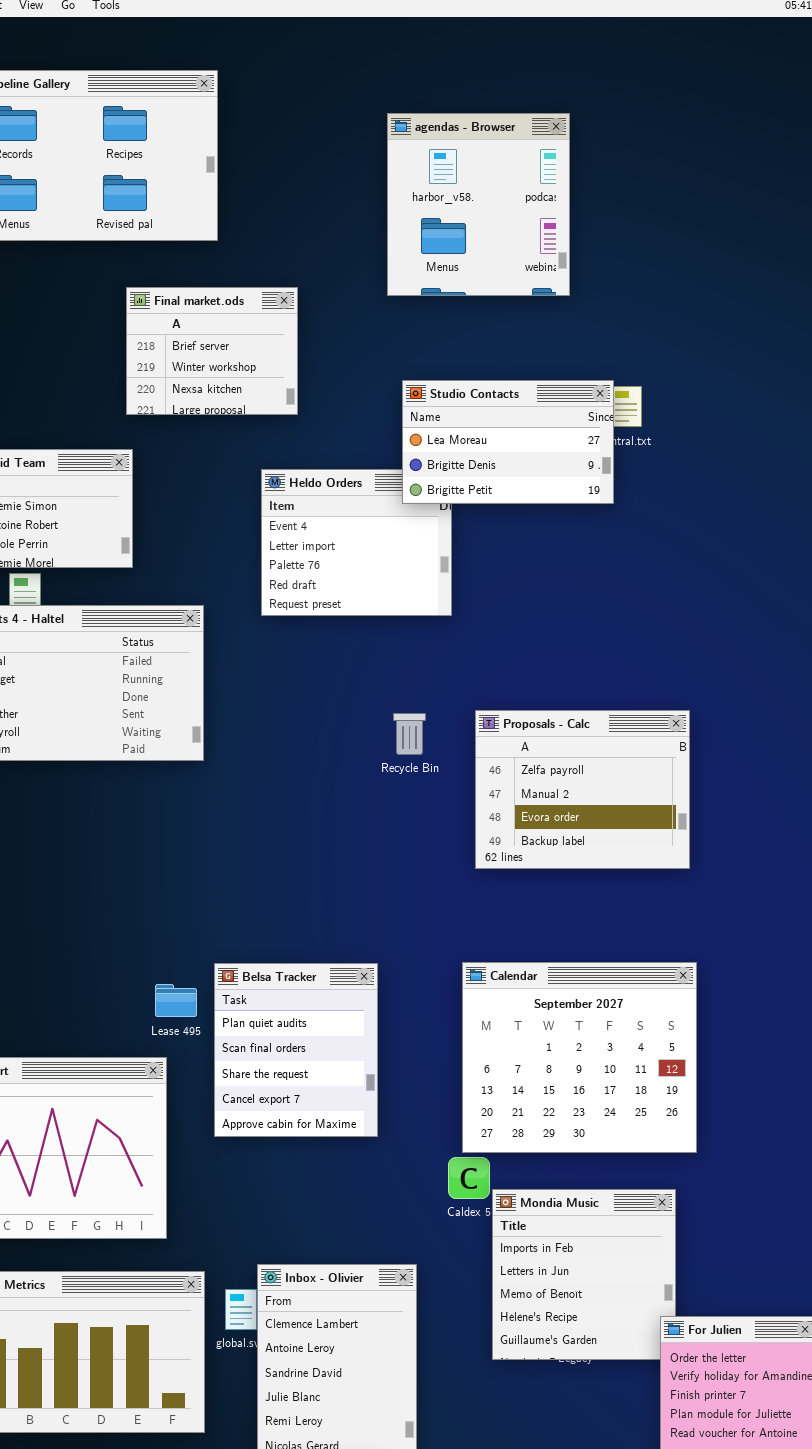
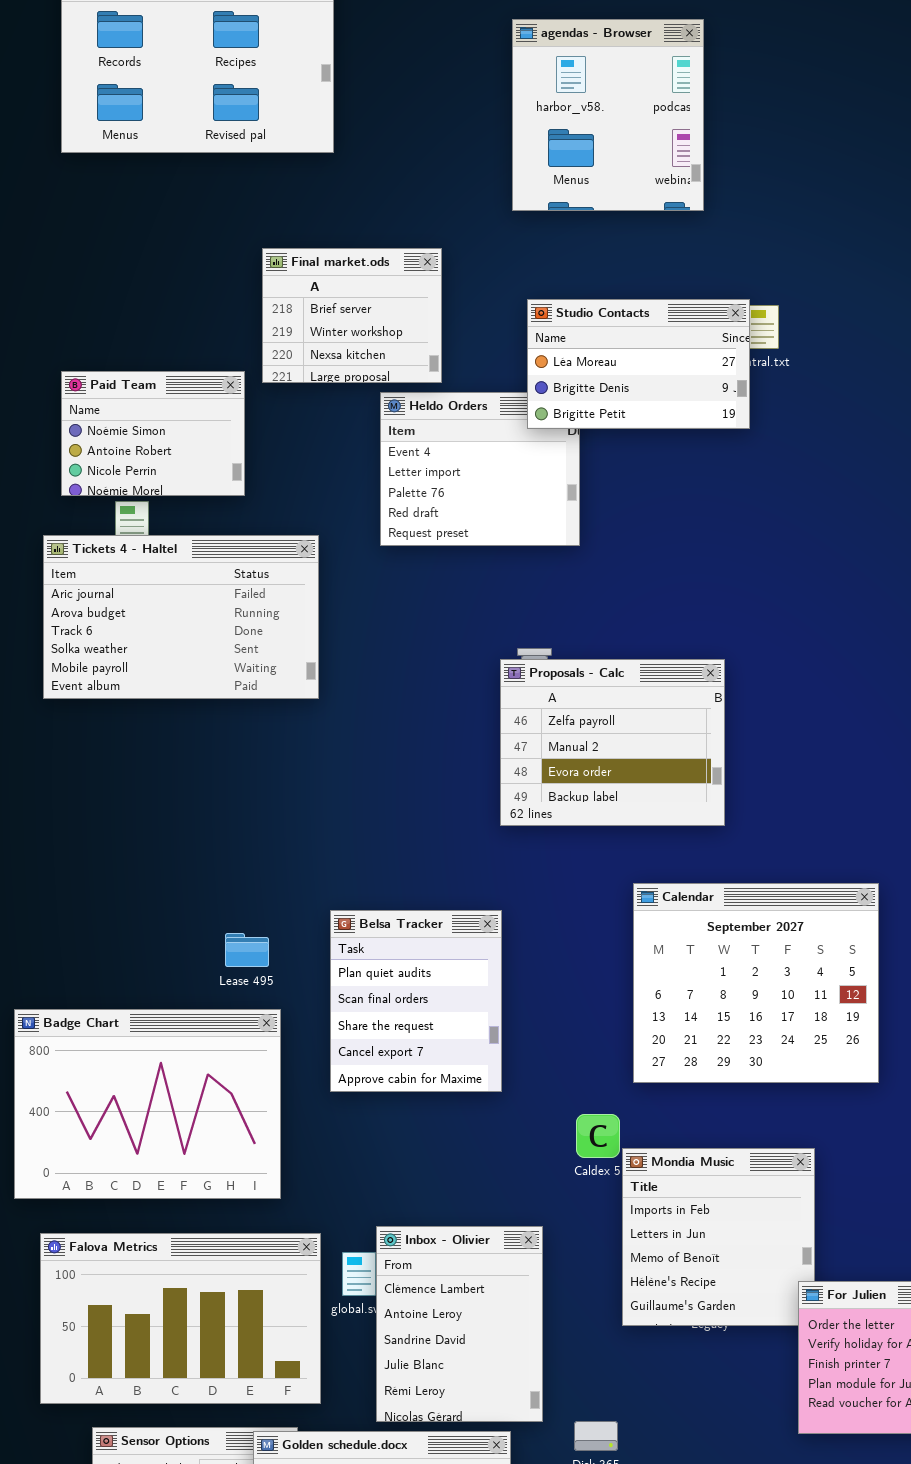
Final market.ods: [126,287,298,415] -> [262,248,442,383], moved
Proposals - Calc: [475,710,690,869] -> [500,659,725,826], moved
Calendar: [462,962,697,1153] -> [633,883,879,1083], moved
Lease 495: [155,984,197,1017] -> [225,933,269,967], moved

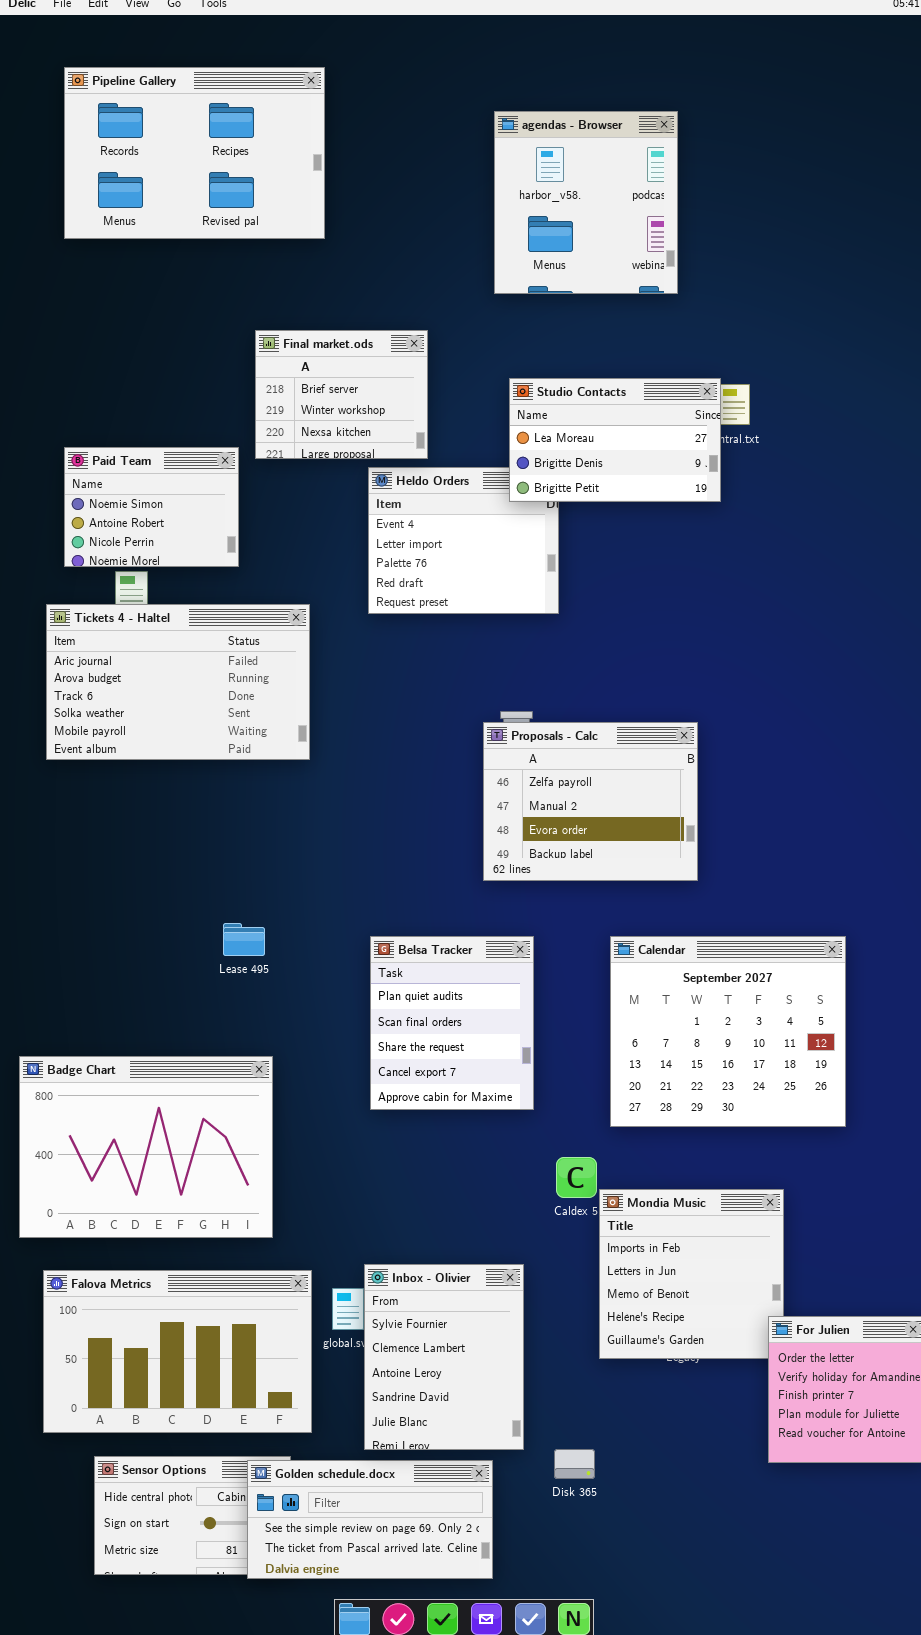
Belsa Tracker: [330,910,502,1092] -> [370,936,534,1110], moved
Lease 495: [225,933,269,967] -> [223,923,265,956], moved
Inbox - Olivier: [376,1226,543,1422] -> [364,1264,524,1450], scrolled up 1 row

